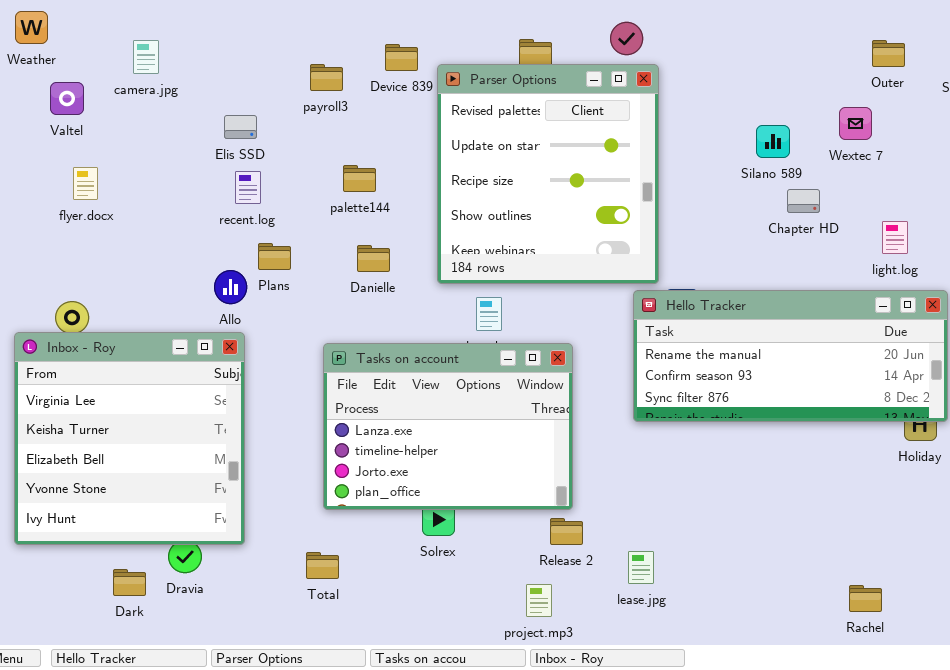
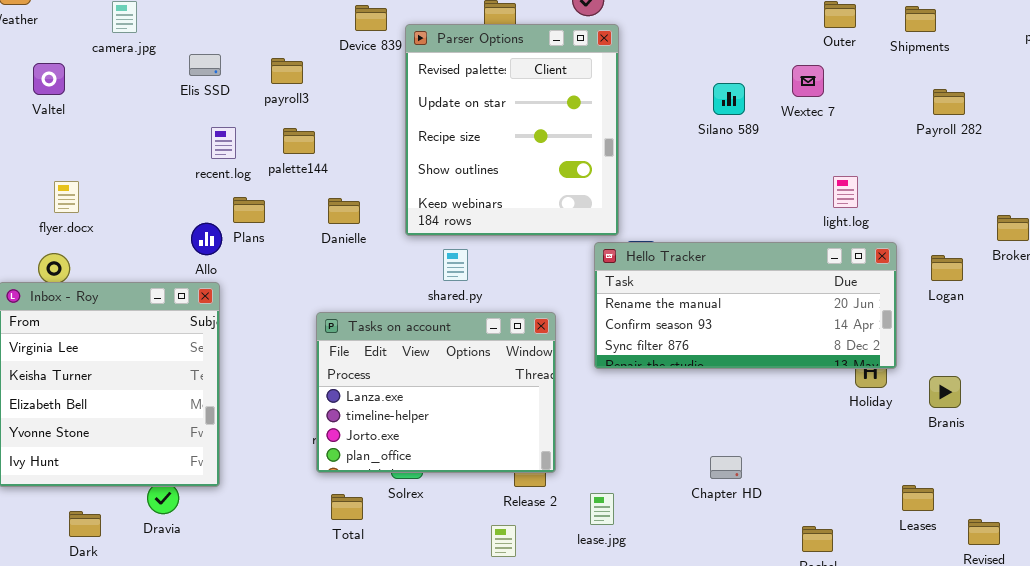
payroll3: [310,64,343,91] -> [271,58,303,84], moved
Valtel: [50,82,84,115] -> [33,63,65,95], moved
Elis SSD: [224,115,257,139] -> [189,54,221,76], moved
palette144: [343,165,376,192] -> [283,128,315,154], moved
flyer.docx: [73,167,98,200] -> [54,181,79,213], moved
Chapter HD: [787,189,820,213] -> [710,456,742,479], moved
Tasks on account: [323,343,573,510] -> [316,312,556,473], moved
Total: [306,552,339,579] -> [331,494,363,520], moved
Dark: [113,569,146,596] -> [69,511,101,537], moved

